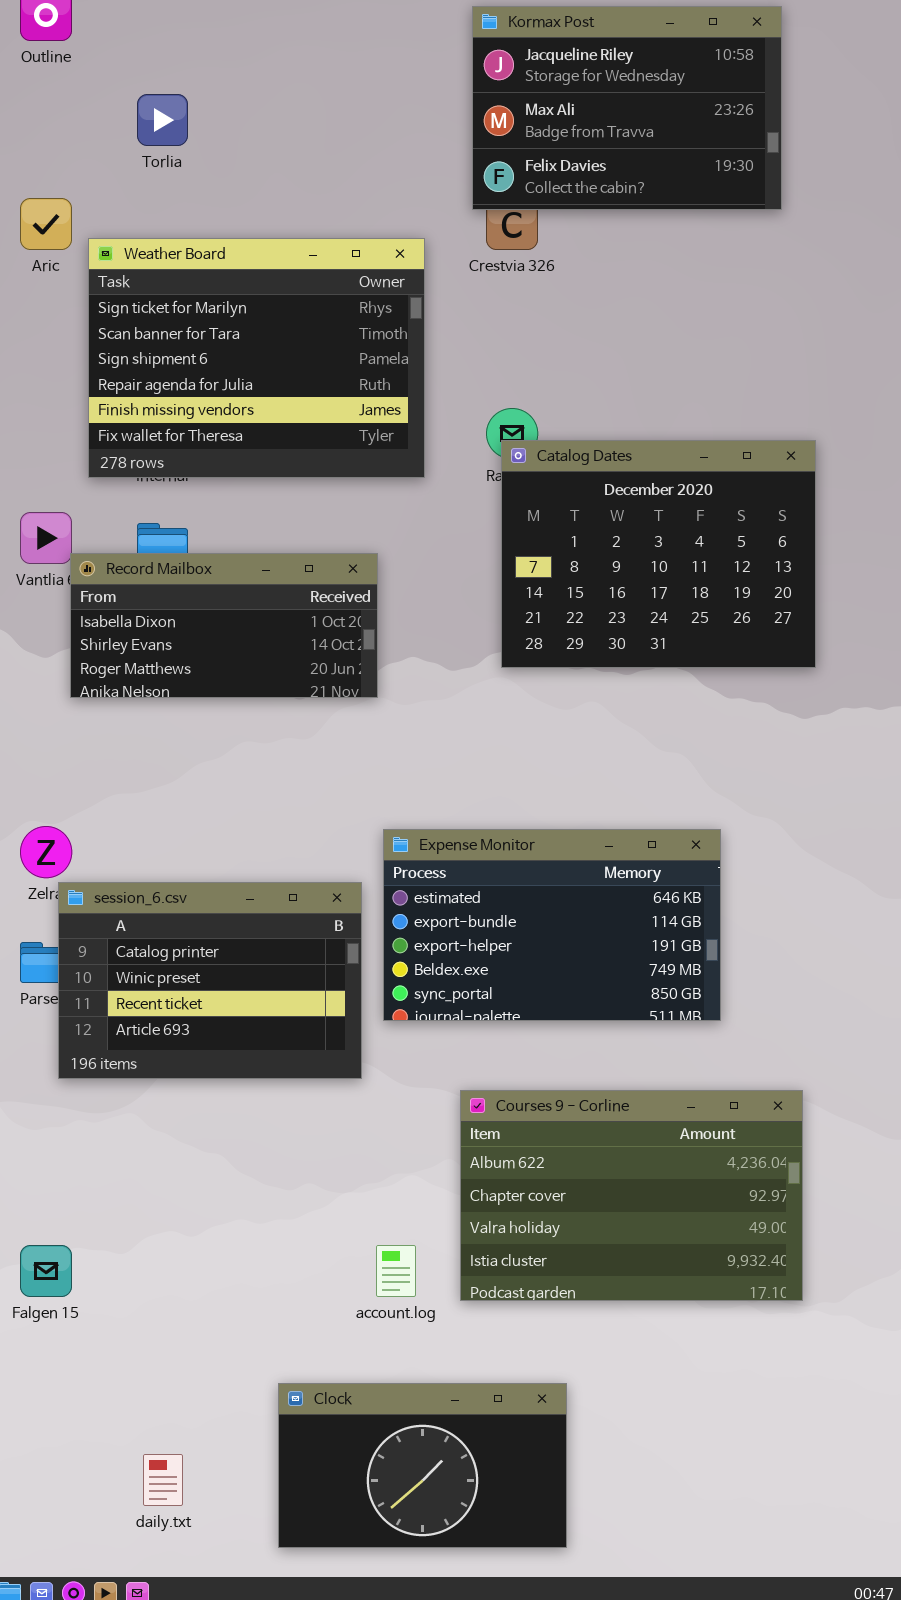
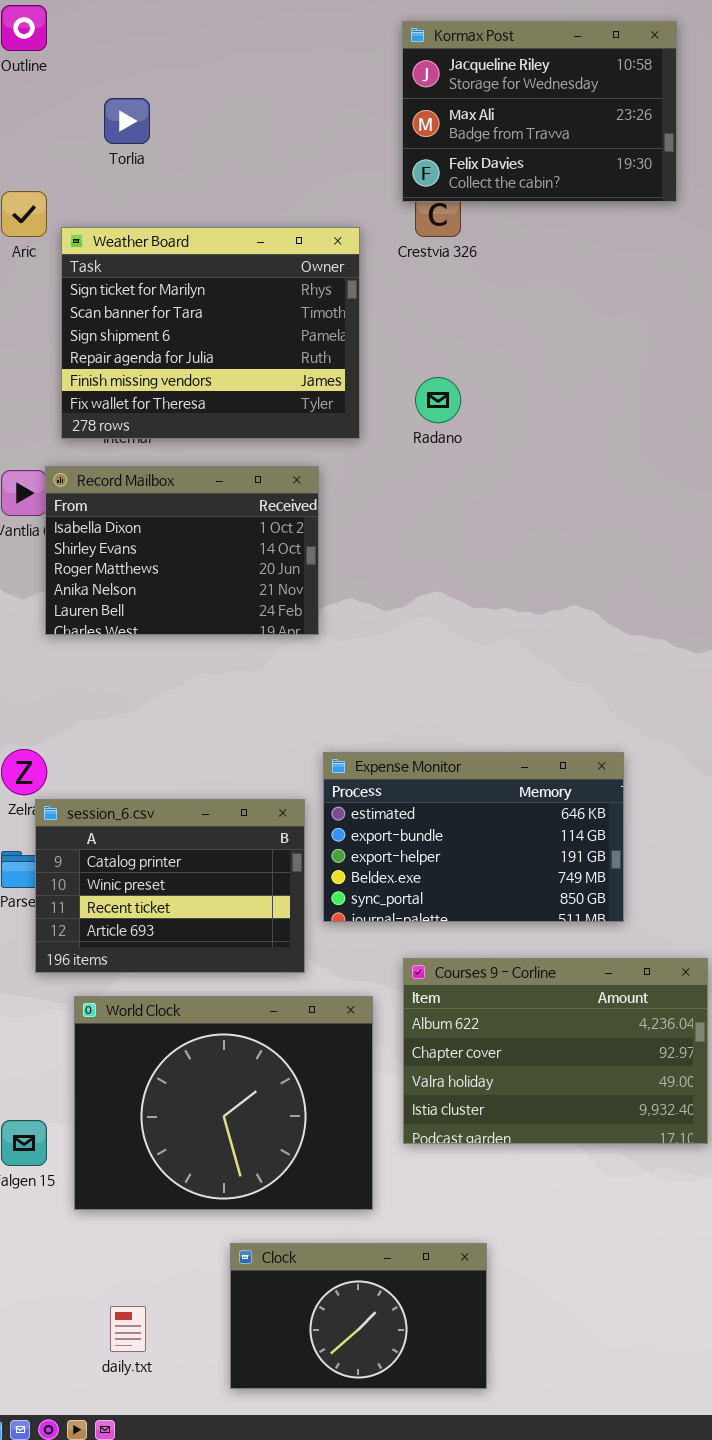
Catalog Dates: [501,440,816,668] -> none, closed
Record Mailbox: [70,553,378,698] -> [45,466,319,635], resized
Courses 9 - Corline: [460,1090,803,1301] -> [403,958,708,1144], moved
World Clock: none -> [74,996,373,1210], opened

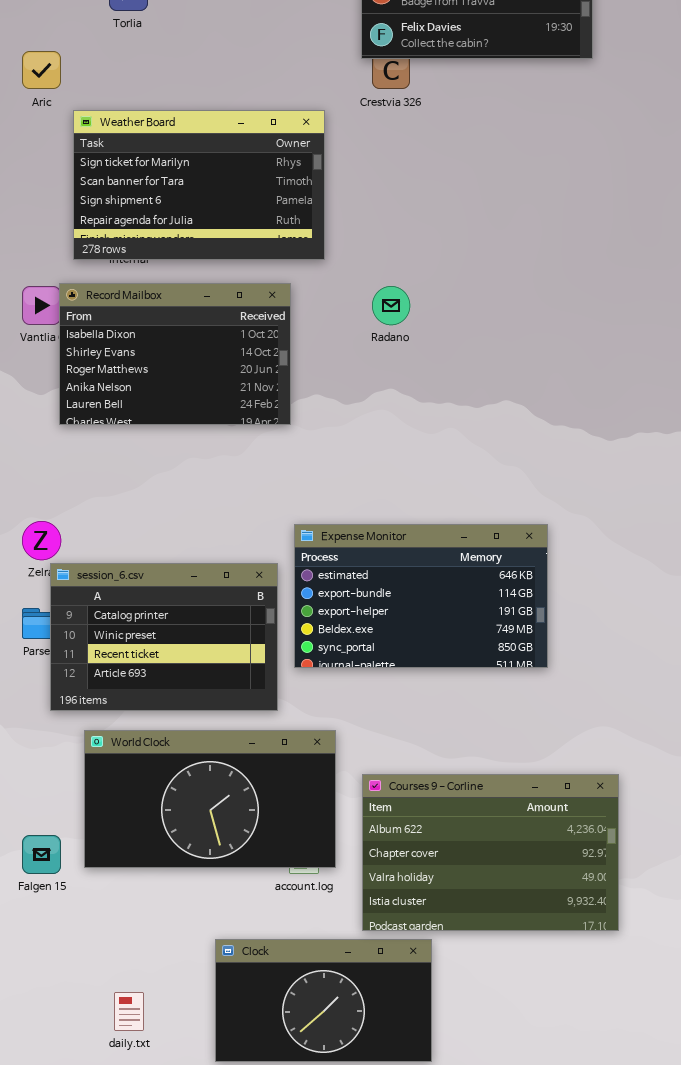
Weather Board: [61,227,360,439] -> [73,110,325,260], resized
Radano: [415,377,461,423] -> [372,286,410,325], moved
Courses 9 - Corline: [403,958,708,1144] -> [362,774,619,931], moved
World Clock: [74,996,373,1210] -> [84,730,336,868], resized

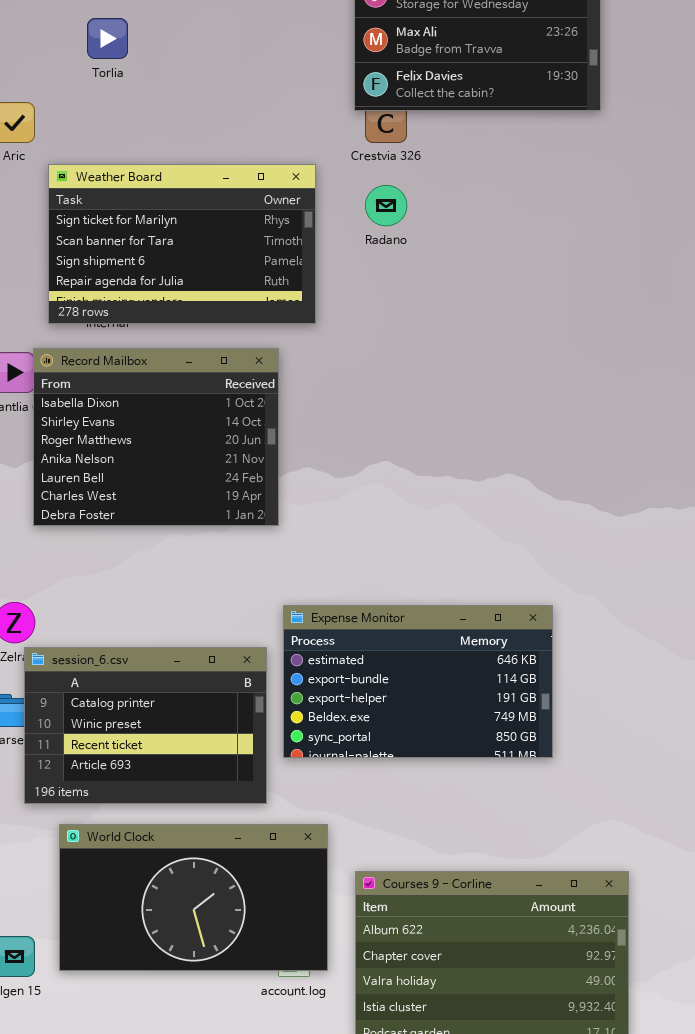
Record Mailbox: [59,283,291,425] -> [33,348,279,526], resized
Radano: [372,286,410,325] -> [365,185,407,226], moved

